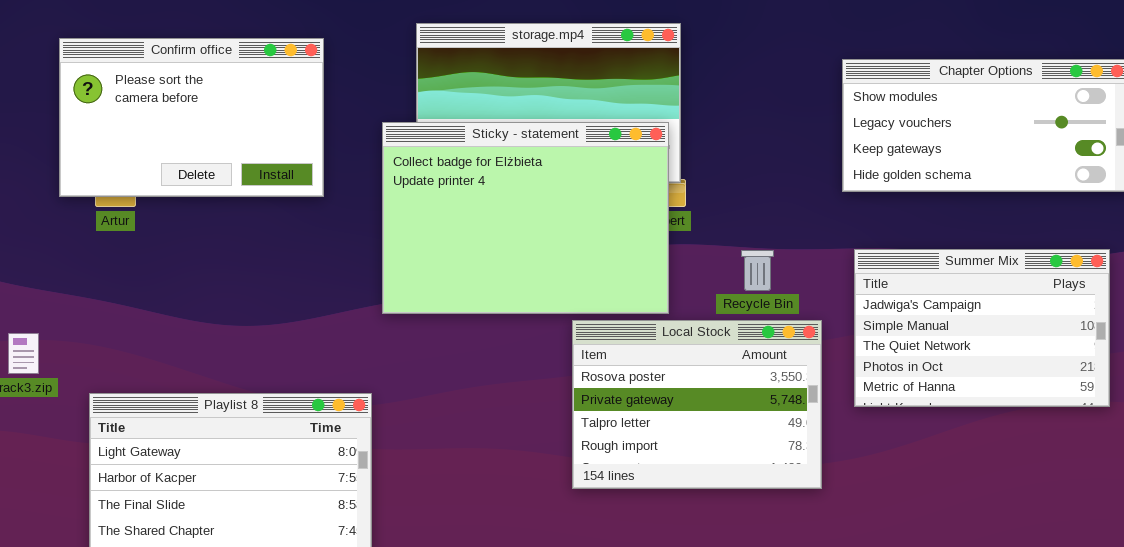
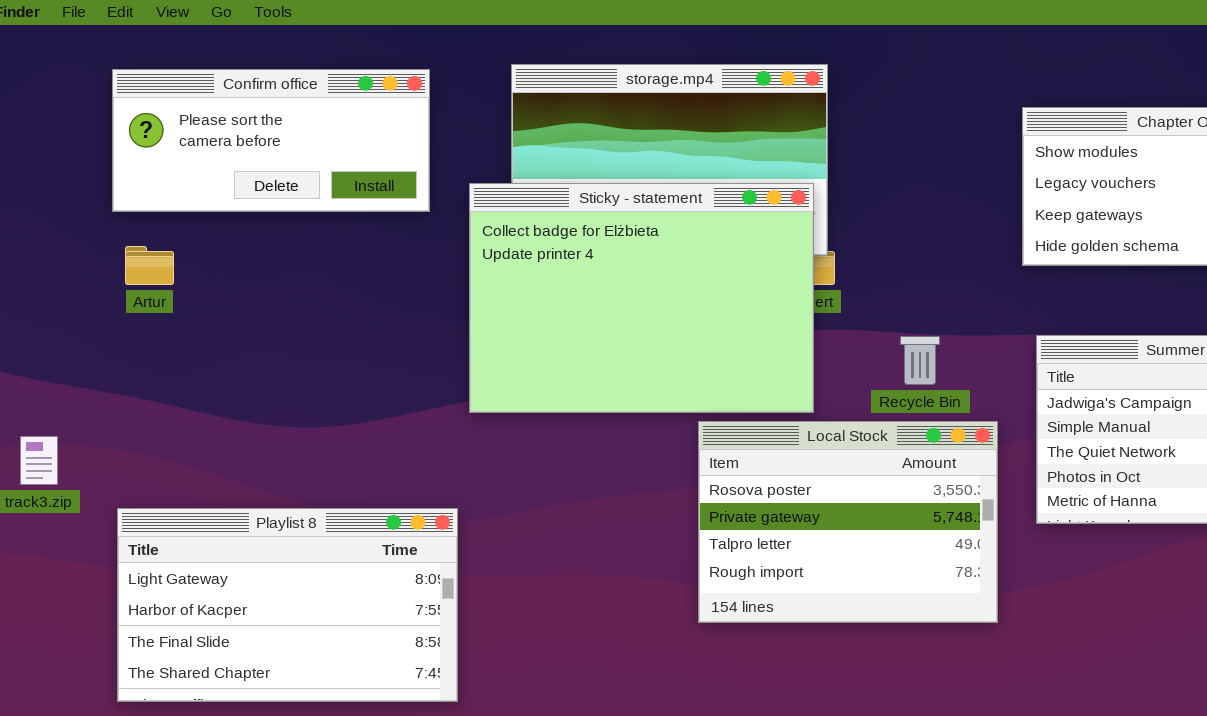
Confirm office: [59,38,324,197] -> [112,69,430,212], moved, resized

